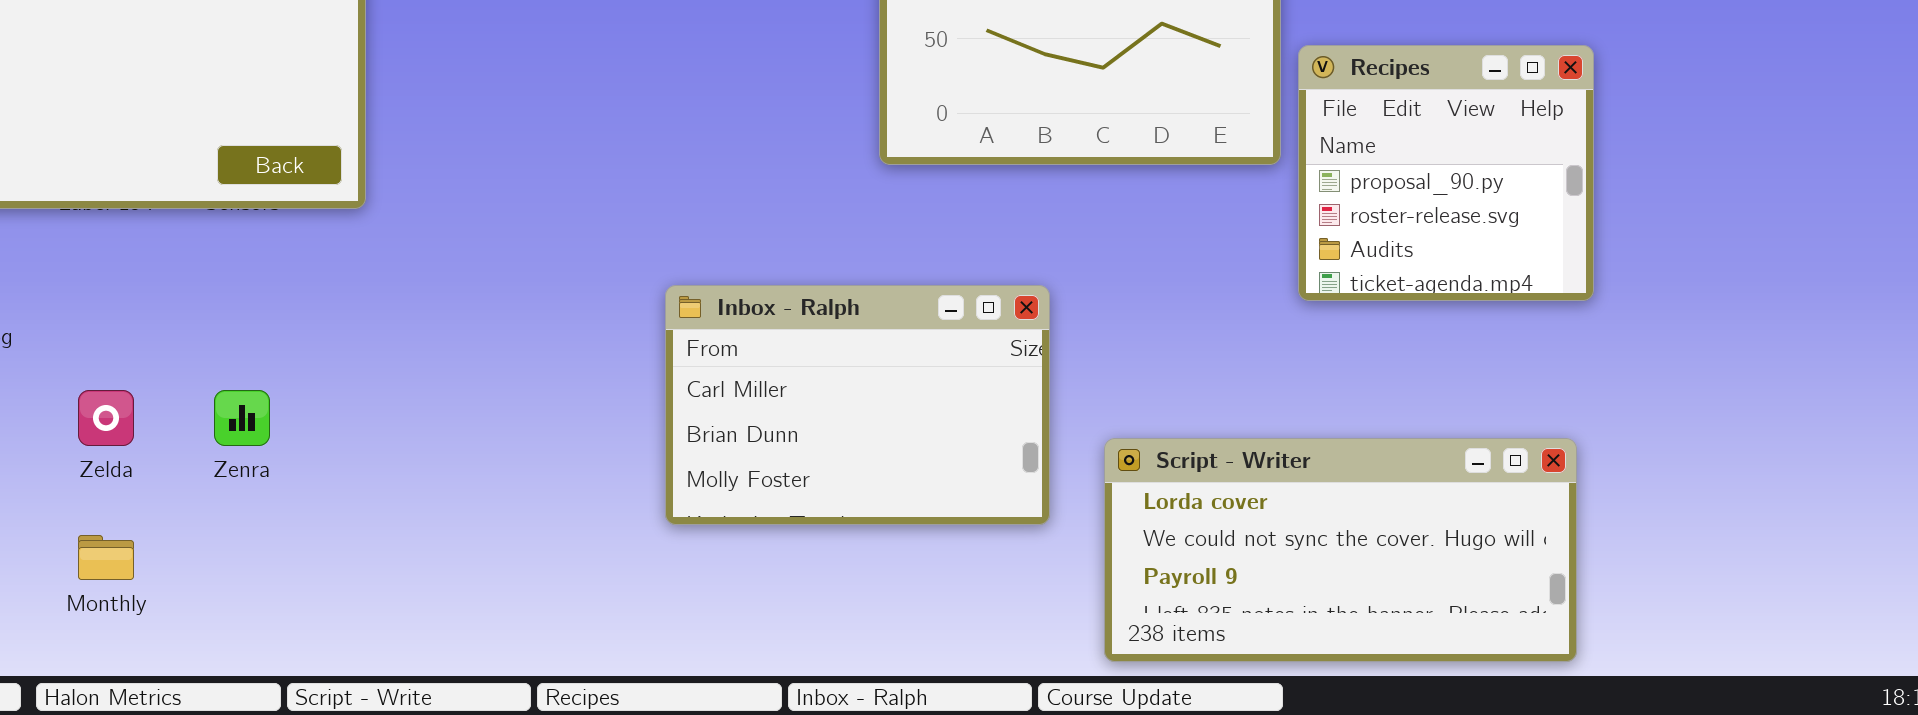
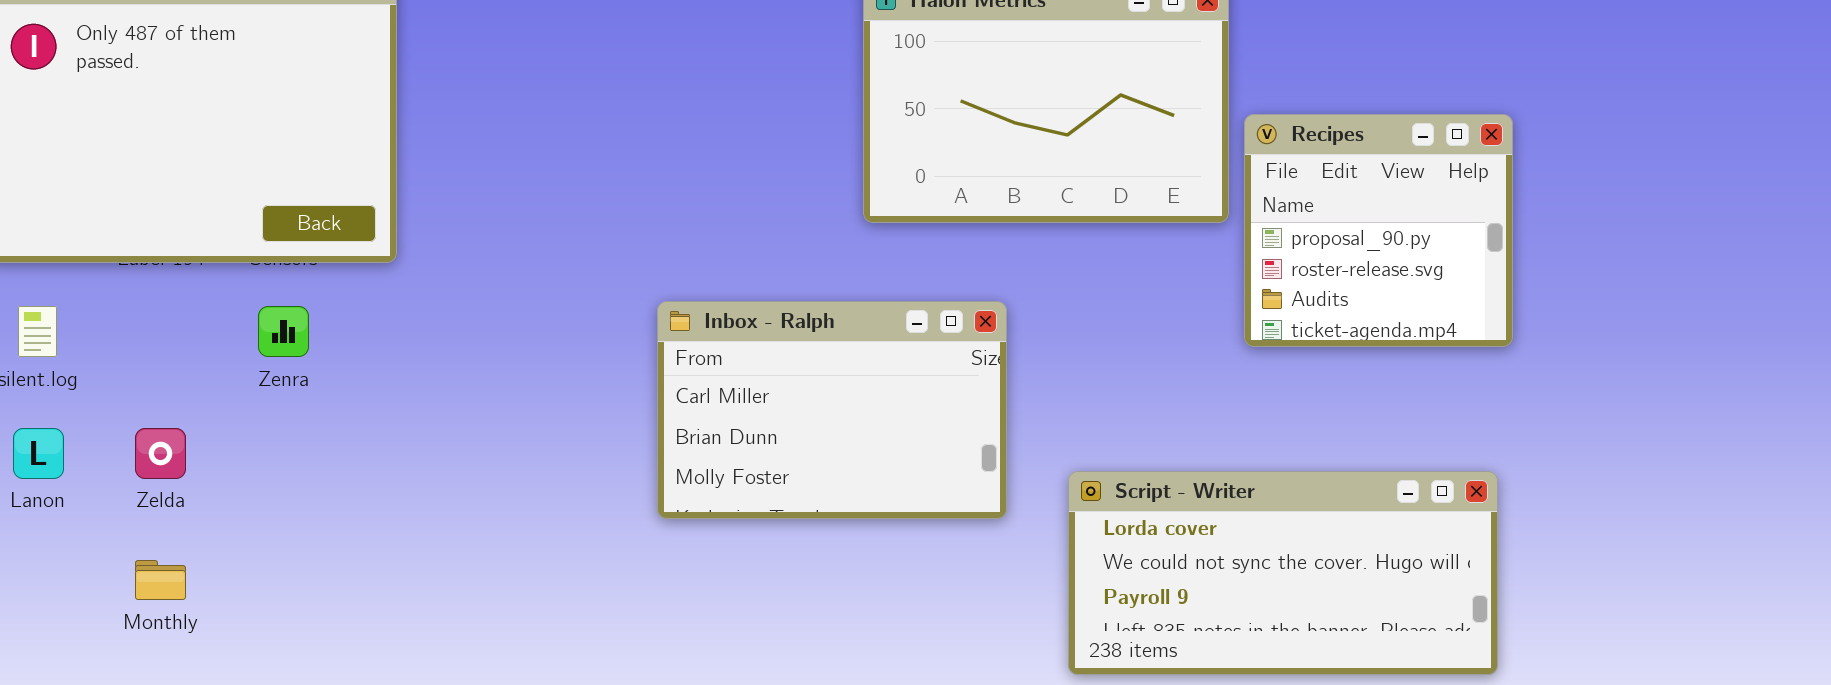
Inbox - Ralph: [665,285,1050,525] -> [657,301,1007,519], moved
Zenra: [214,390,270,446] -> [258,306,309,357], moved

